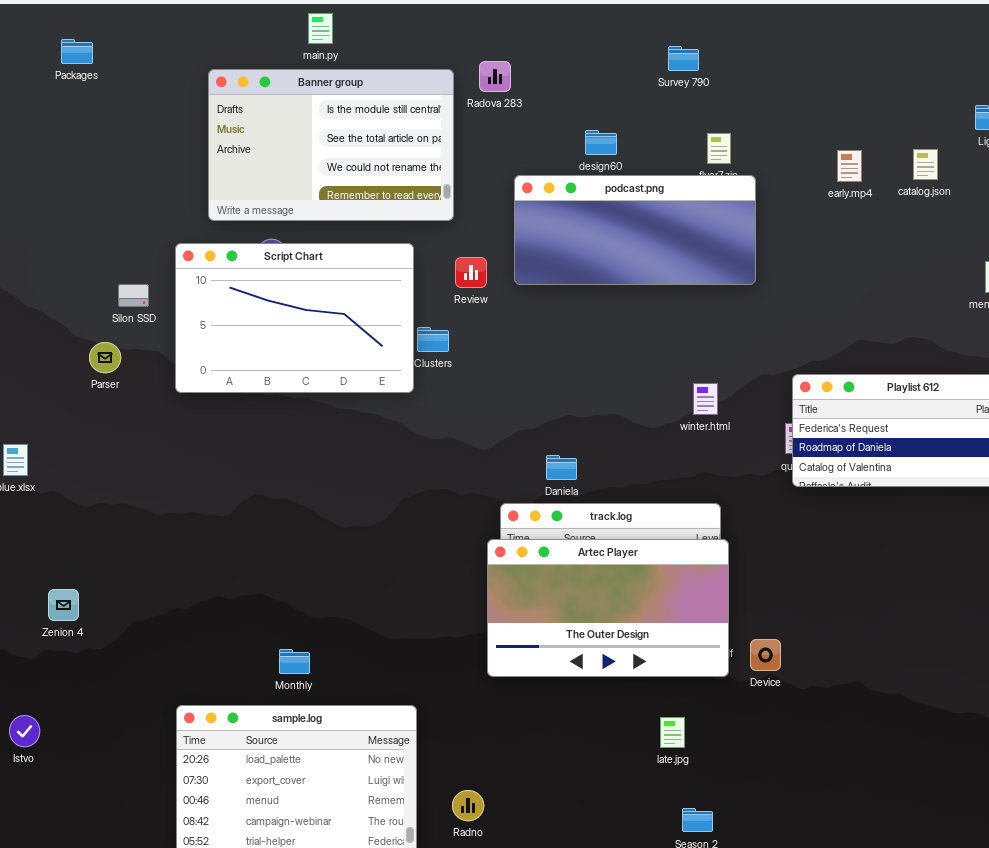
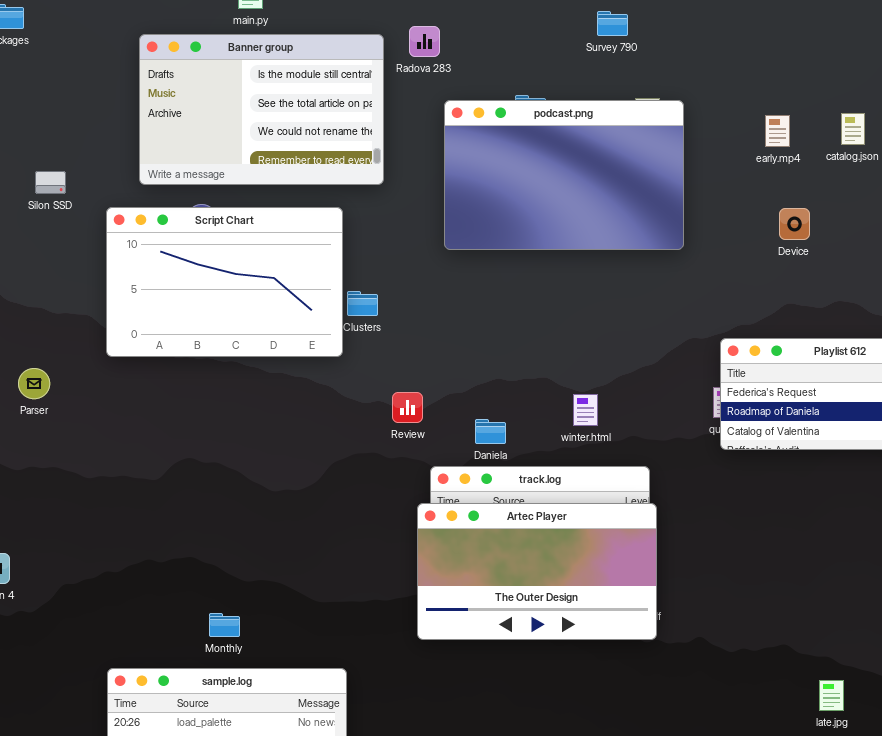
podcast.png: [514,175,756,285] -> [444,100,684,250], resized
Review: [455,257,487,288] -> [392,392,423,423], moved
Silon SSD: [118,284,149,307] -> [35,171,66,194], moved
Parser: [89,342,121,373] -> [18,368,50,399], moved
winter.html: [693,383,718,415] -> [573,394,598,426], moved
Device: [750,639,781,671] -> [779,208,810,240], moved
late.jpg: [660,717,685,748] -> [819,680,844,711], moved

